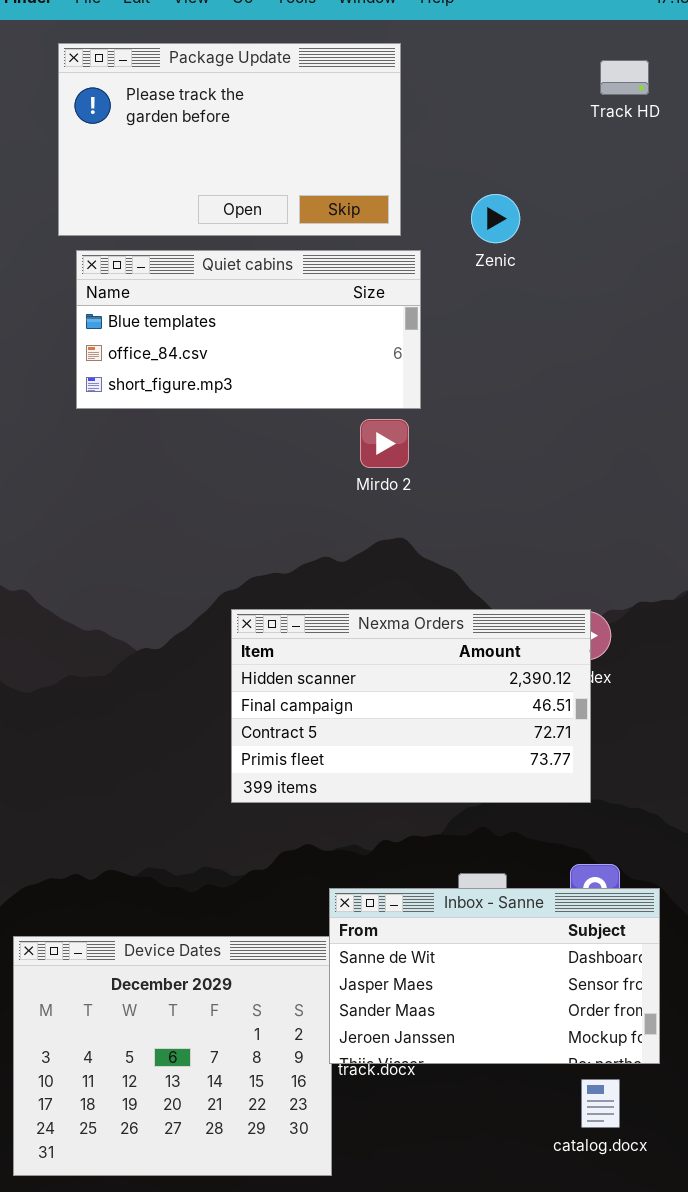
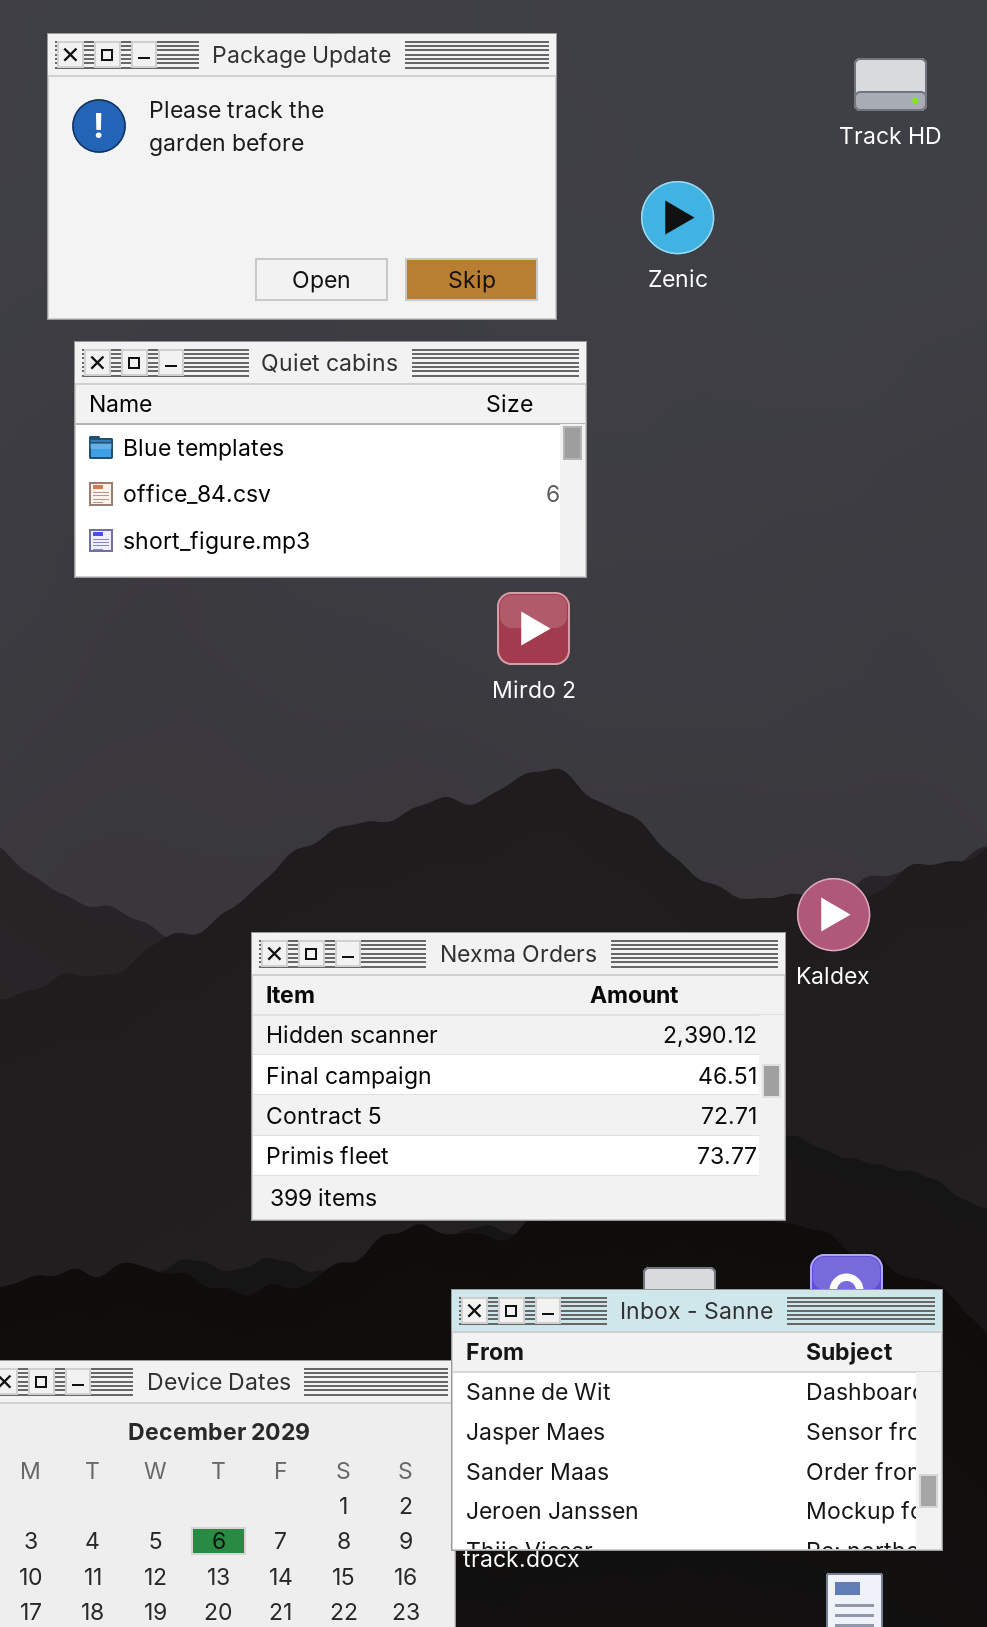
Zenic: [471,194,520,243] -> [641,181,714,254], moved
Nexma Orders: [231,609,591,803] -> [251,932,786,1221], moved

